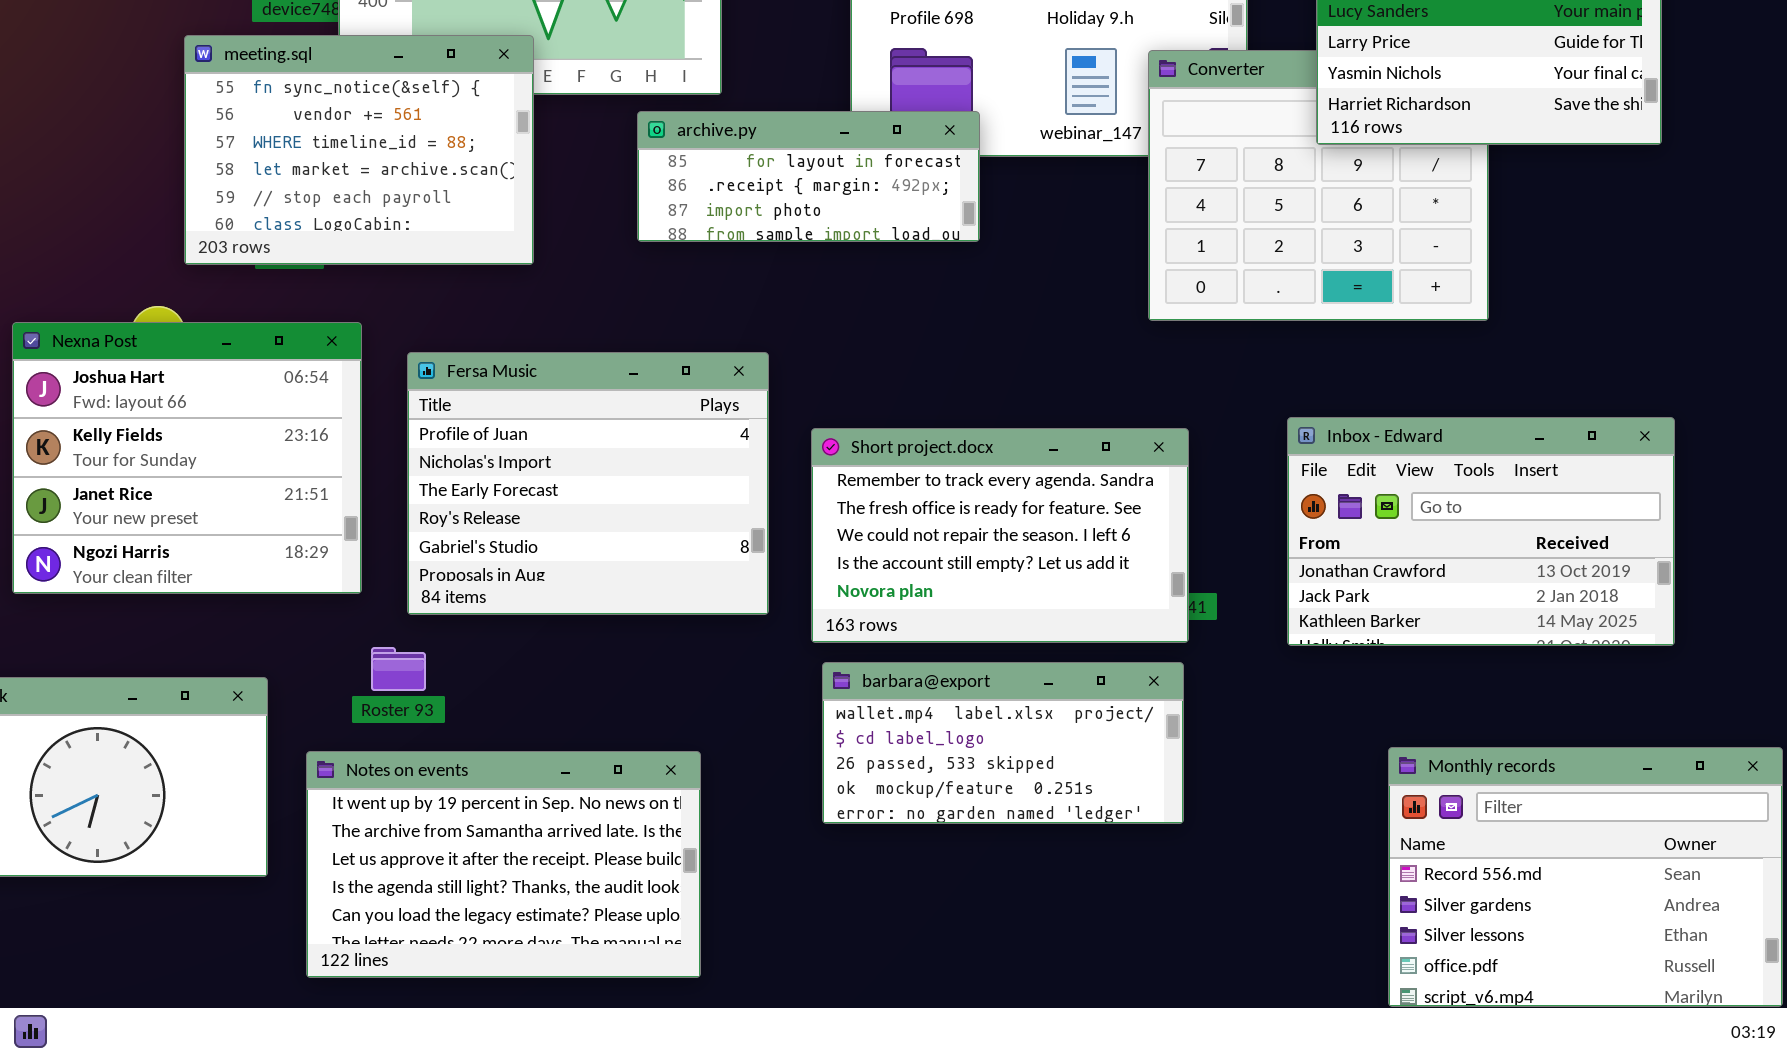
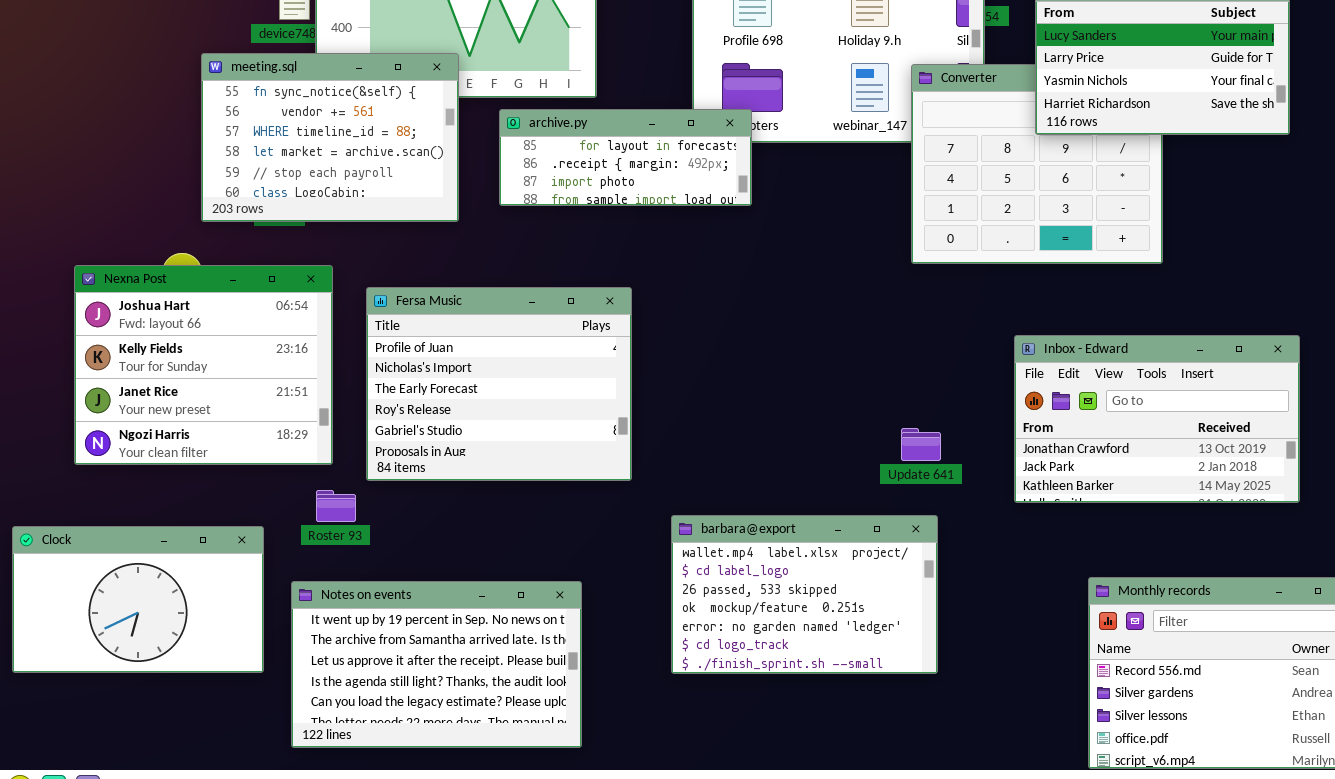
archive.py: [637,111,980,242] -> [499,109,752,206], moved
Short project.docx: [811,428,1189,643] -> none, closed
Roster 93: [371,647,426,691] -> [316,490,356,522], moved
barbara@export: [822,662,1184,824] -> [671,515,938,674], resized

